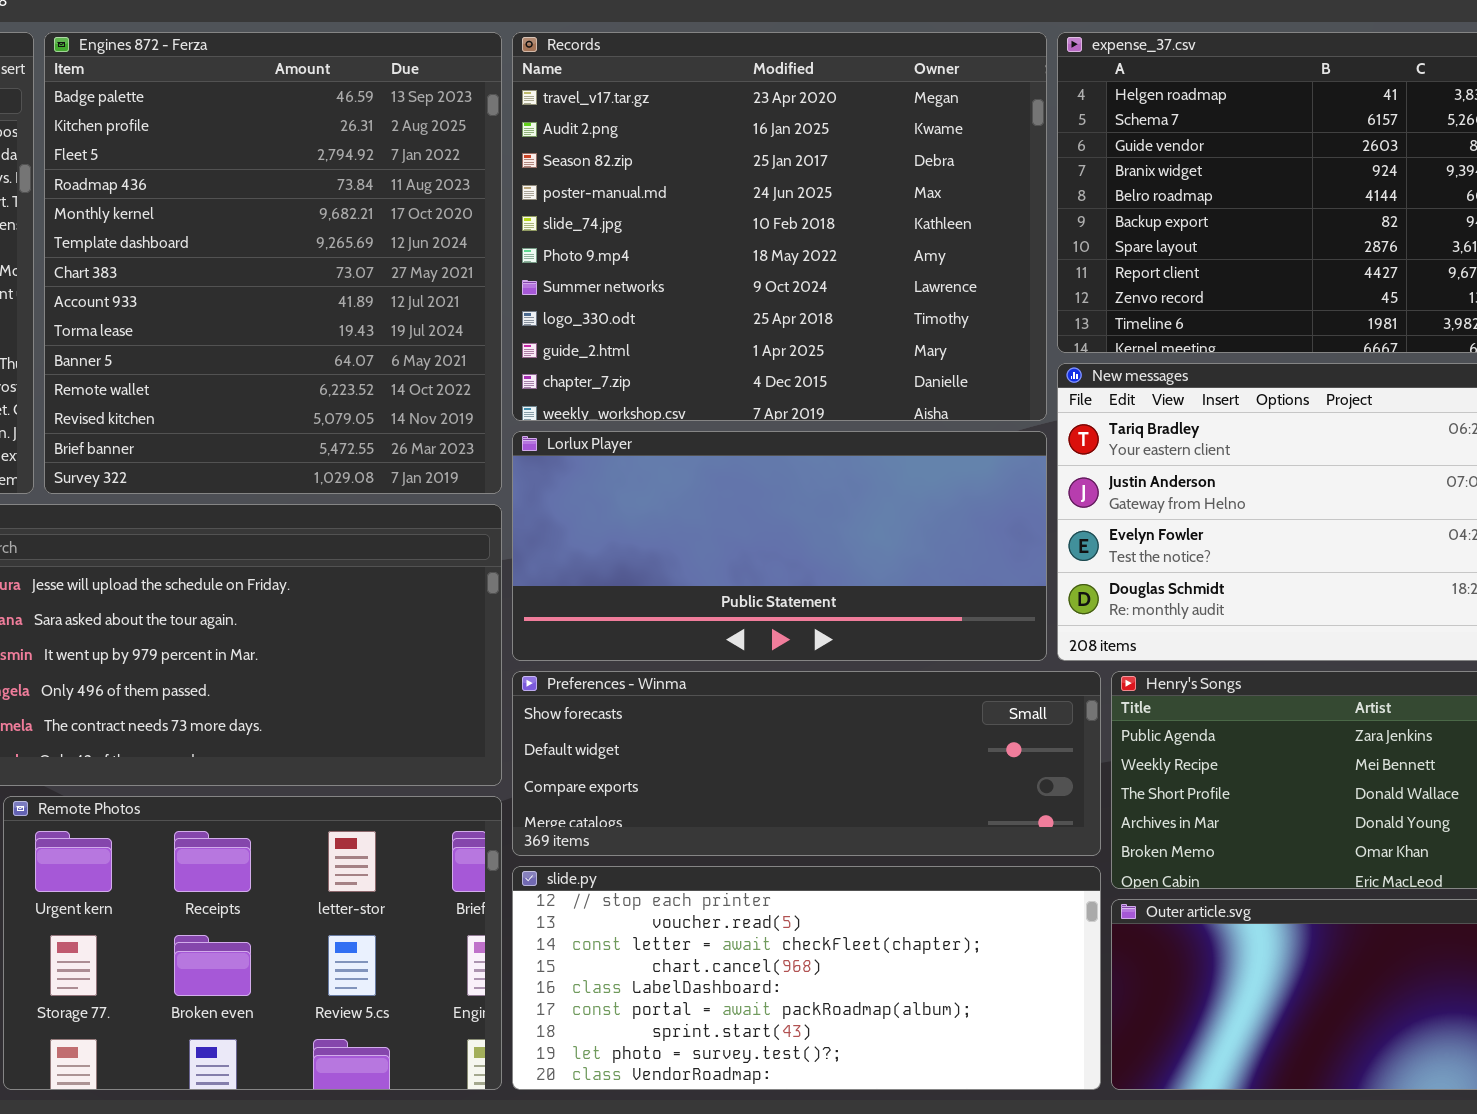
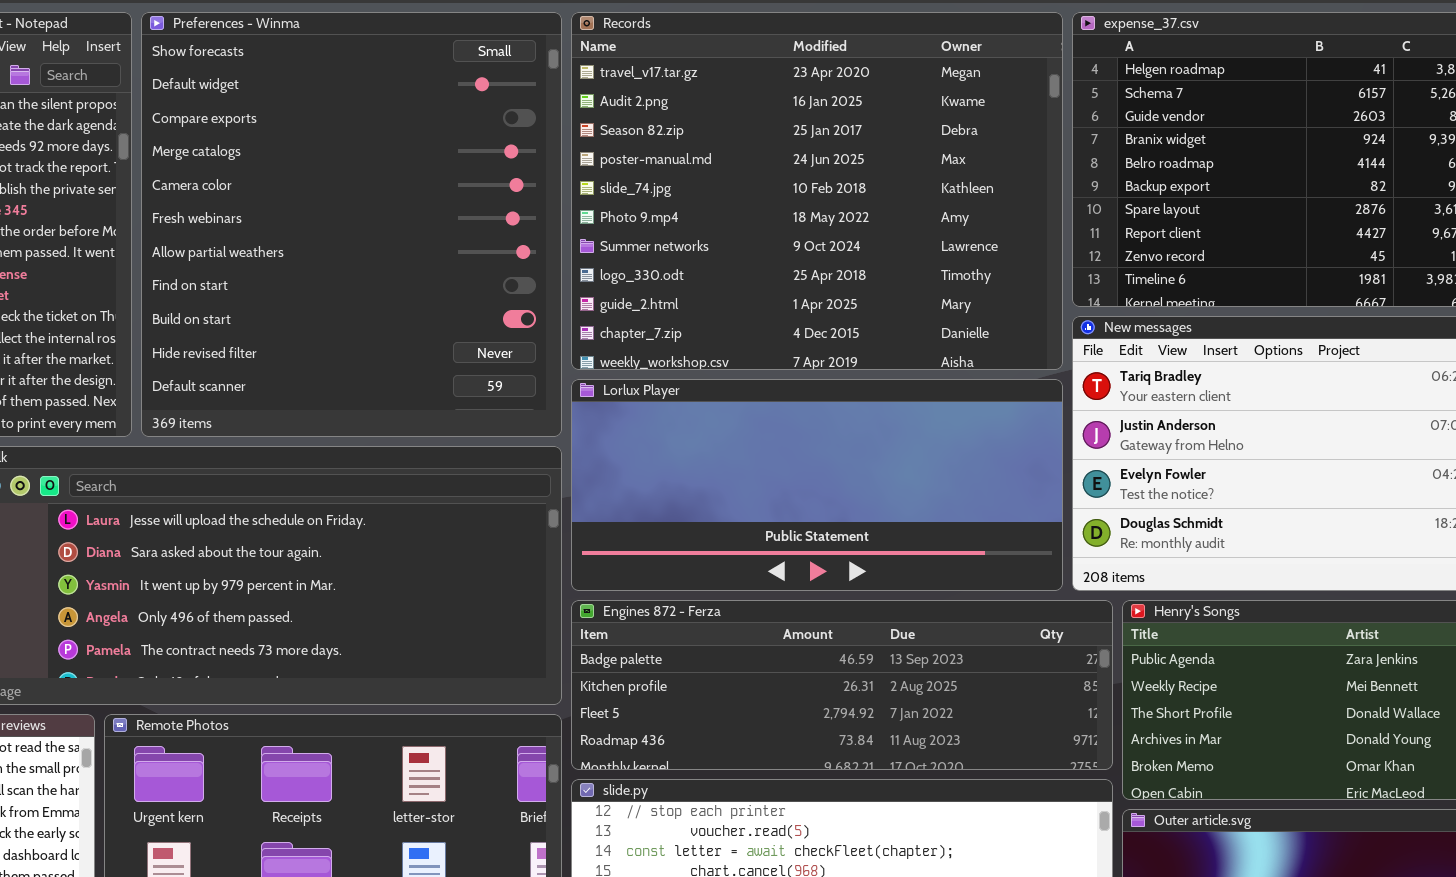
Engines 872 - Ferza: [44,32,502,494] -> [571,600,1113,770], moved, resized
Preferences - Winma: [512,671,1101,856] -> [141,12,562,437], moved, resized

